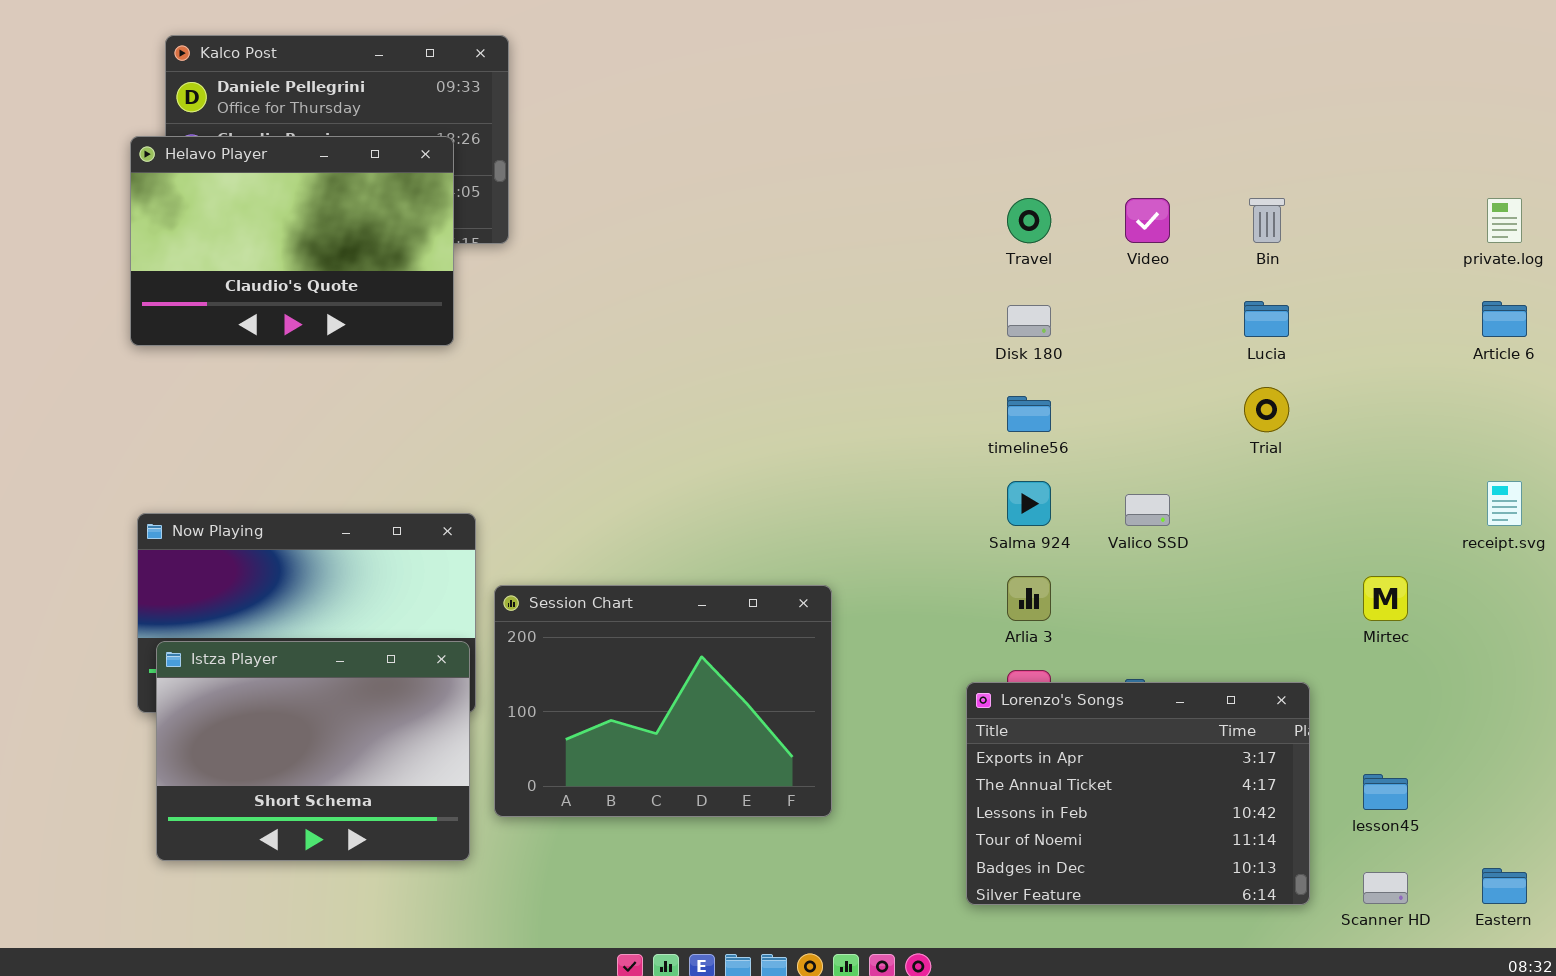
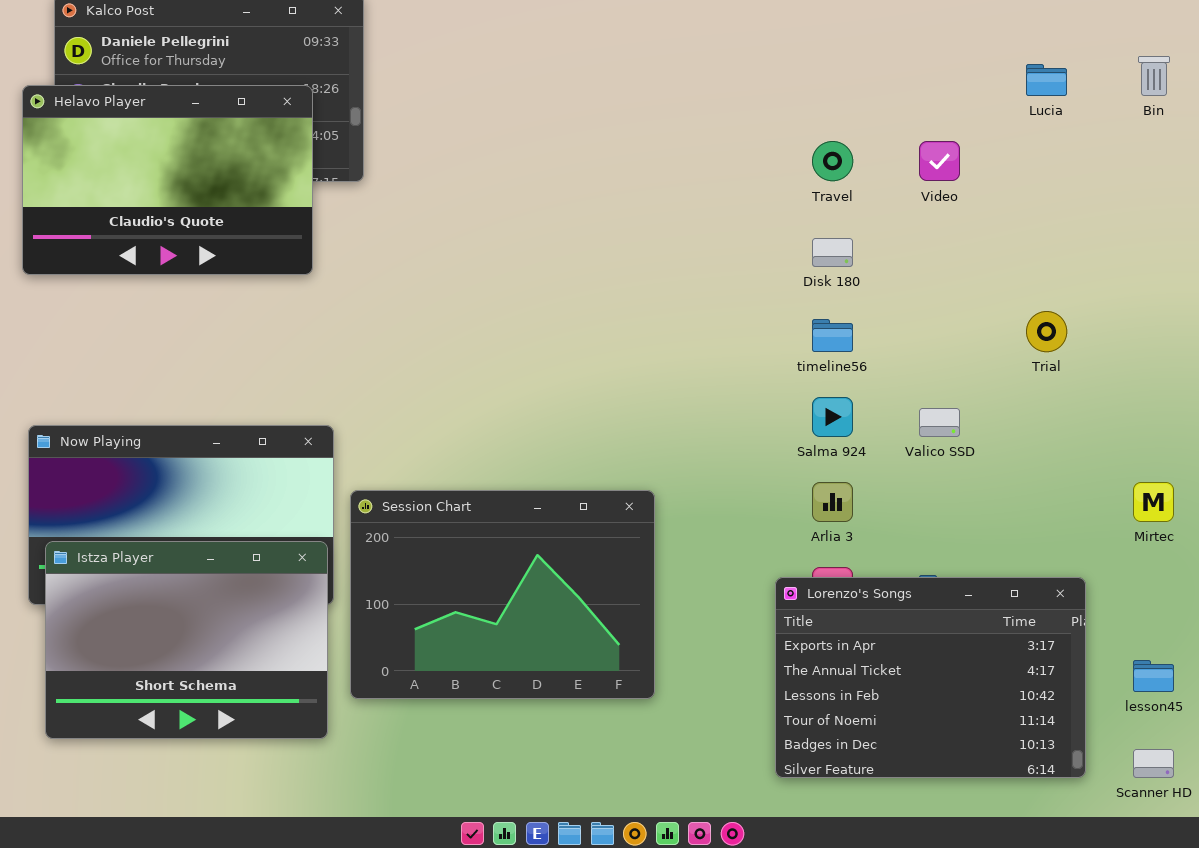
Bin: [1249,198,1285,243] -> [1138,56,1170,96], moved
Lucia: [1244,301,1289,337] -> [1026,64,1067,96], moved

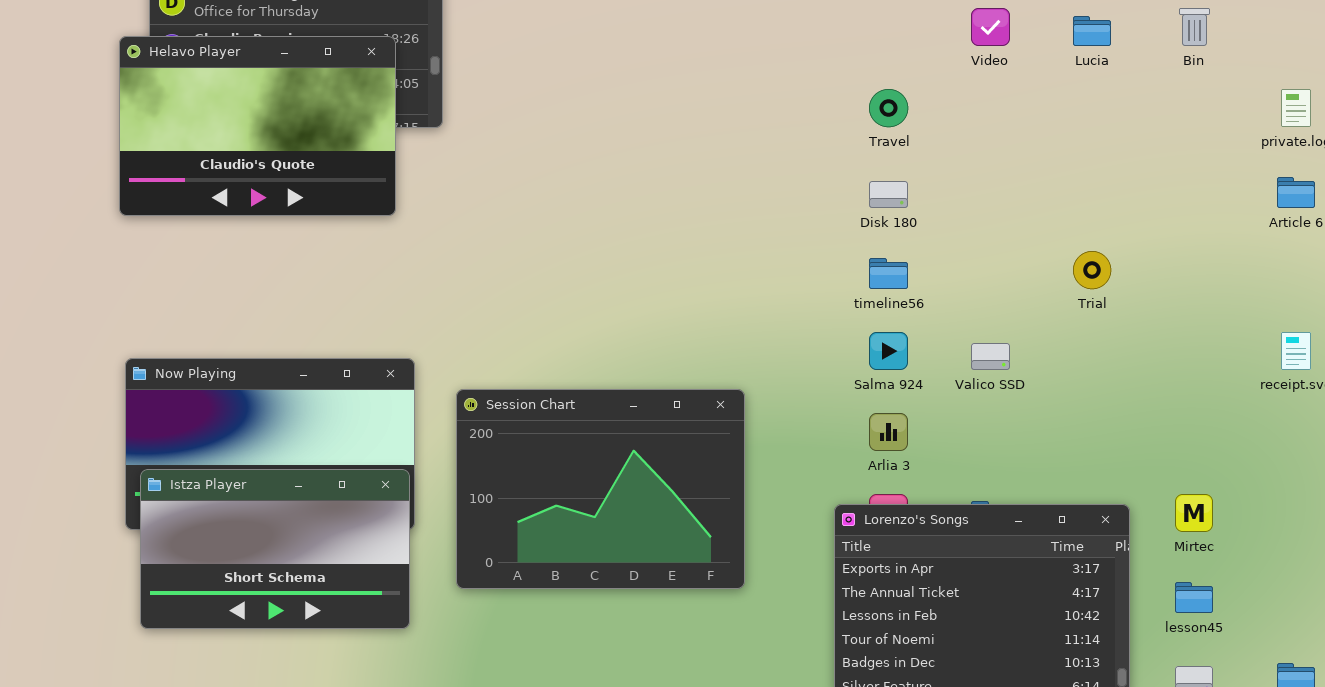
Video: [919,141,960,181] -> [971,8,1010,46], moved
Mirtec: [1133,482,1174,522] -> [1175,494,1213,532], moved
Session Chart: [350,490,655,699] -> [456,389,745,589], moved
Istza Player: [45,541,328,739] -> [140,469,410,629], resized

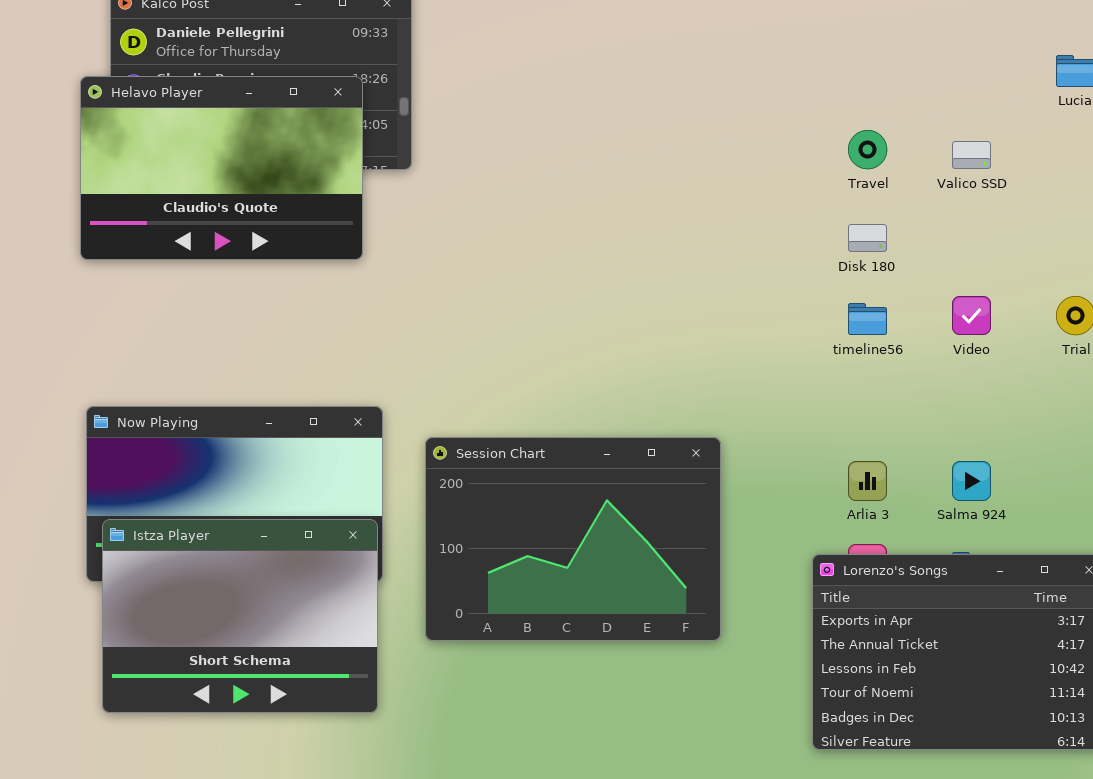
Video: [971,8,1010,46] -> [952,296,991,335], moved
Salma 924: [869,332,908,370] -> [952,461,991,501], moved
Valico SSD: [971,343,1010,370] -> [952,141,991,169], moved
Istza Player: [140,469,410,629] -> [102,519,378,713], resized

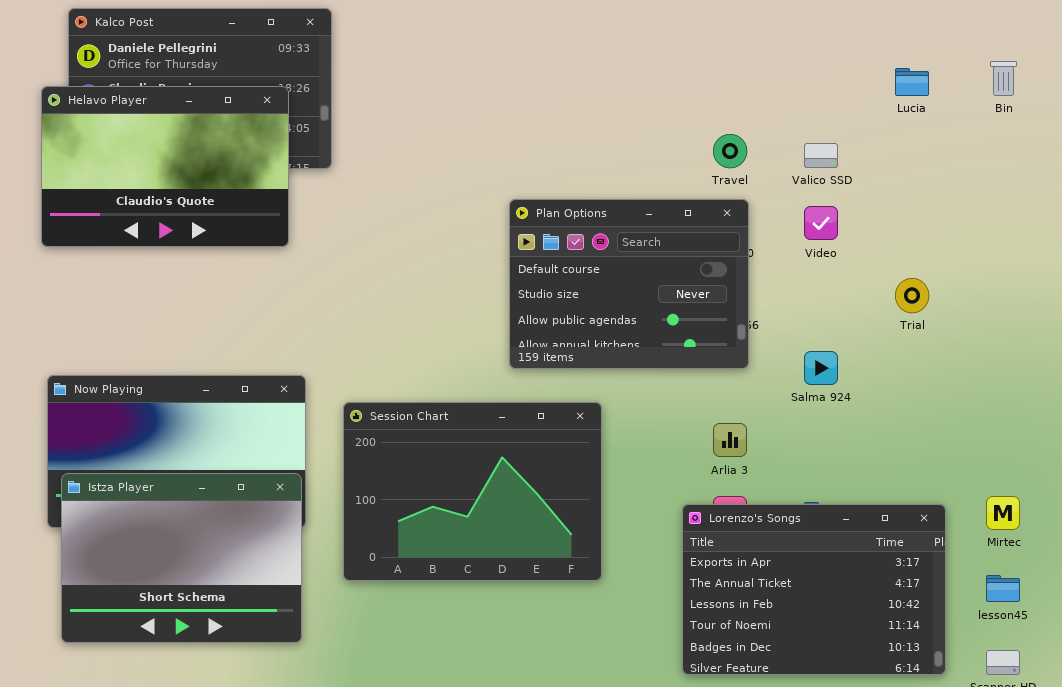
Plan Options: none -> [509,199,749,369], opened
Video: [952,296,991,335] -> [804,206,838,240], moved
Salma 924: [952,461,991,501] -> [804,351,838,385], moved

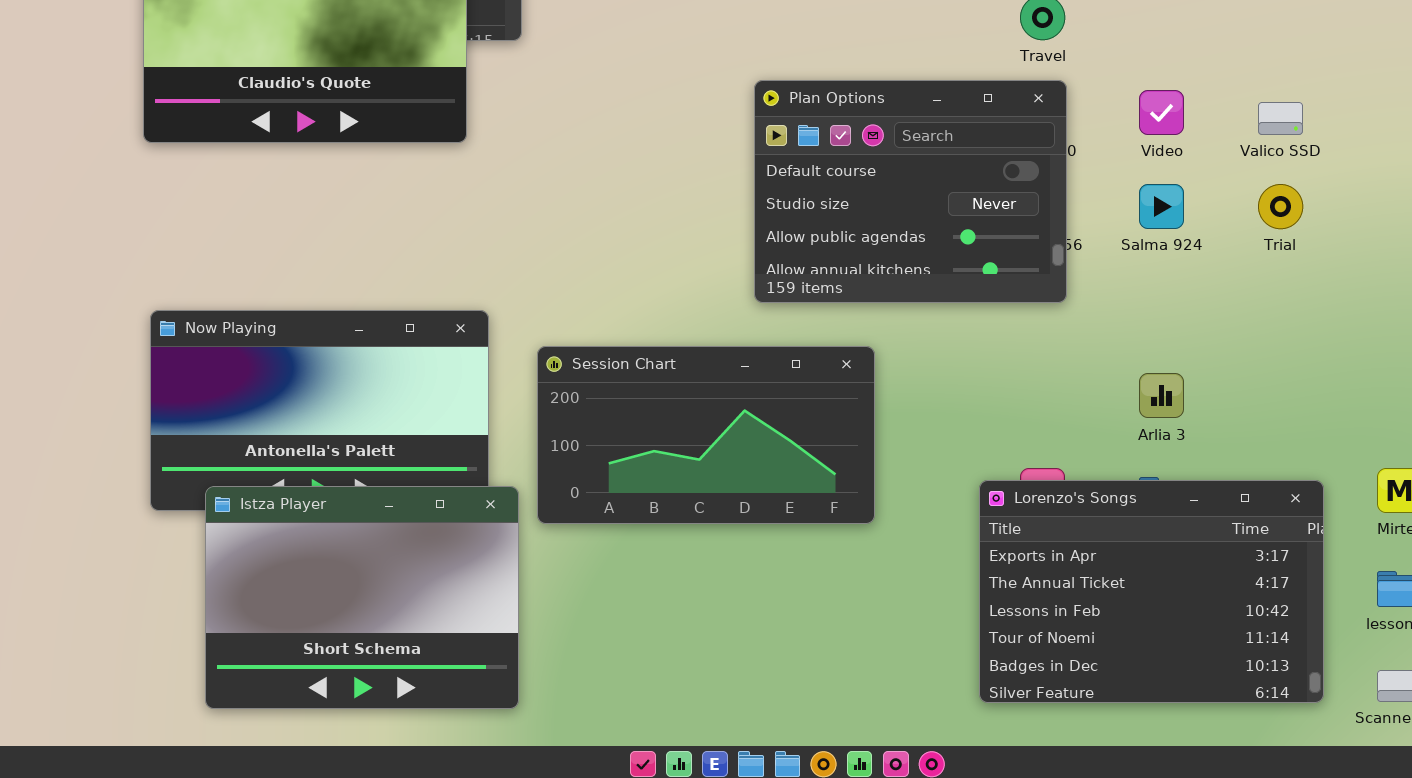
Valico SSD: [804,143,838,168] -> [1258,102,1303,135], moved
Salma 924: [804,351,838,385] -> [1139,184,1184,229], moved
Session Chart: [343,402,602,581] -> [537,346,875,524], resized
Arlia 3: [713,423,747,457] -> [1139,373,1184,418], moved
Istza Player: [61,473,302,643] -> [205,486,519,709], moved

